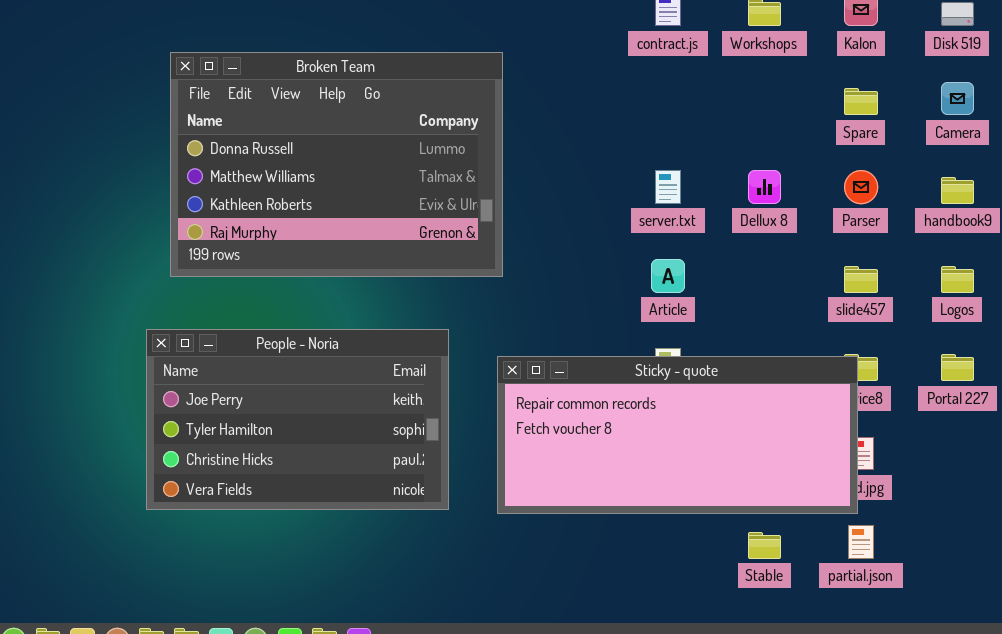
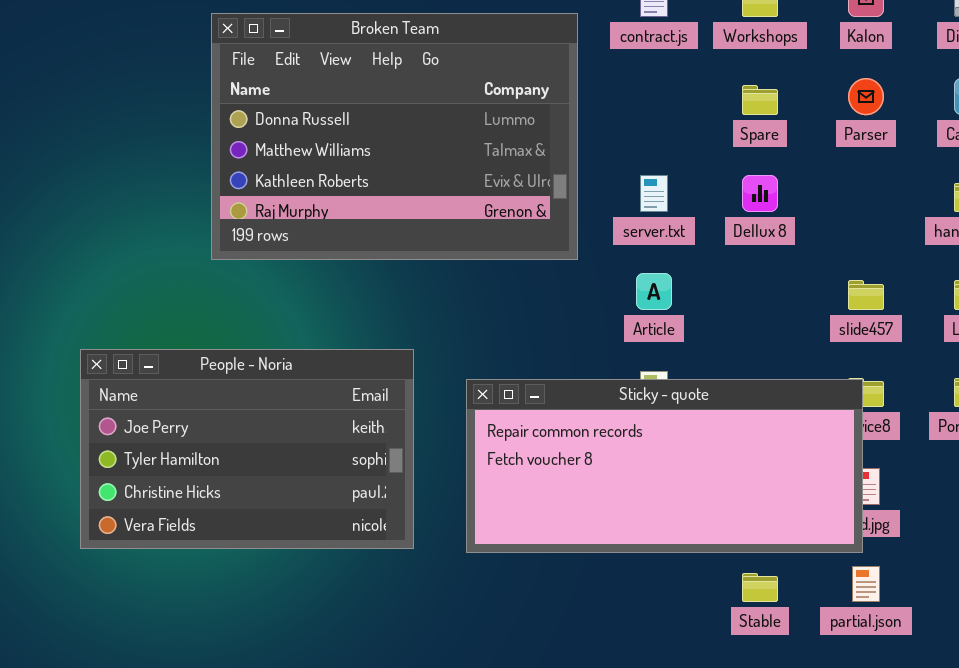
Broken Team: [170,52,503,277] -> [211,13,578,260], moved
Spare: [844,88,878,115] -> [742,85,778,115], moved
Parser: [844,170,878,204] -> [848,78,884,115], moved

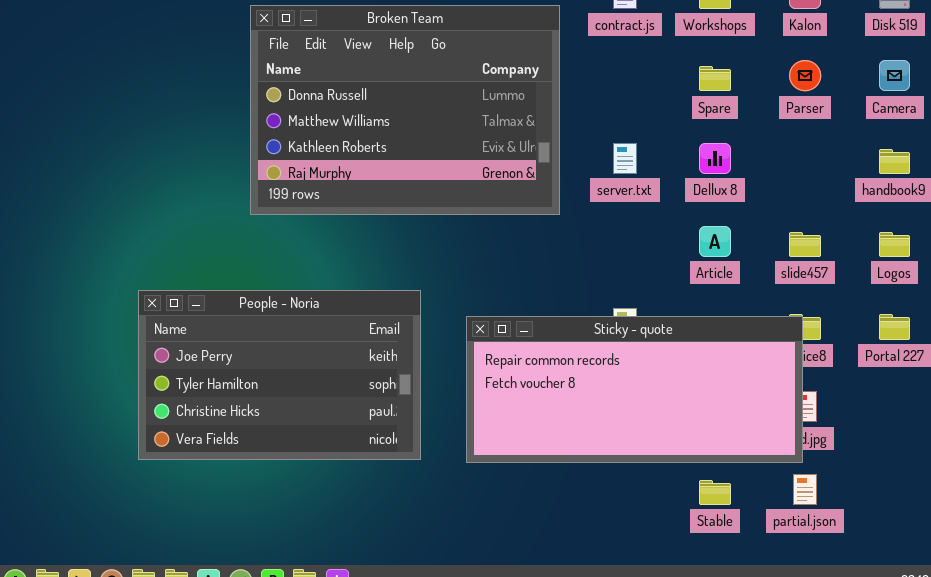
Article: [636,273,672,310] -> [699,226,731,257], moved

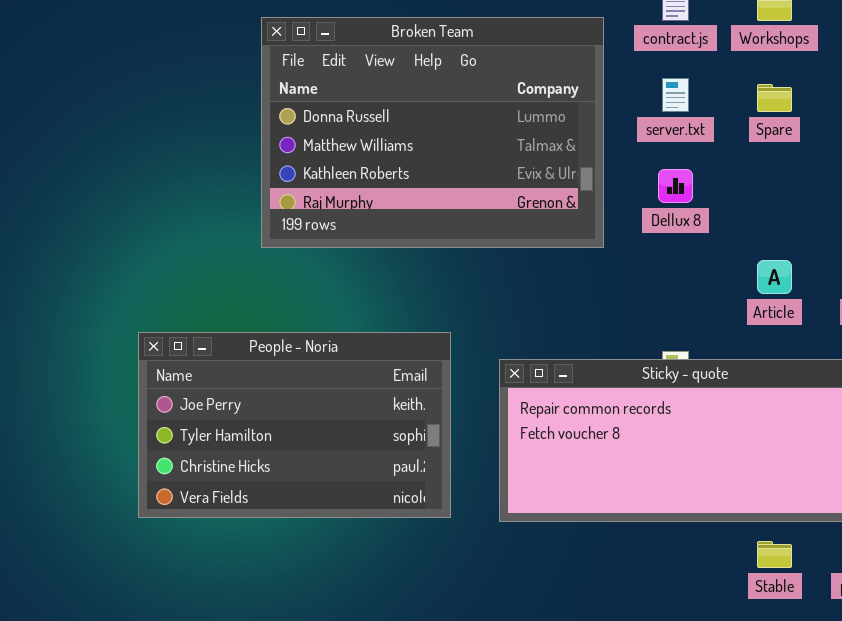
server.txt: [613,143,637,174] -> [662,78,689,112], moved
Dellux 8: [699,143,731,174] -> [658,169,693,203], moved

